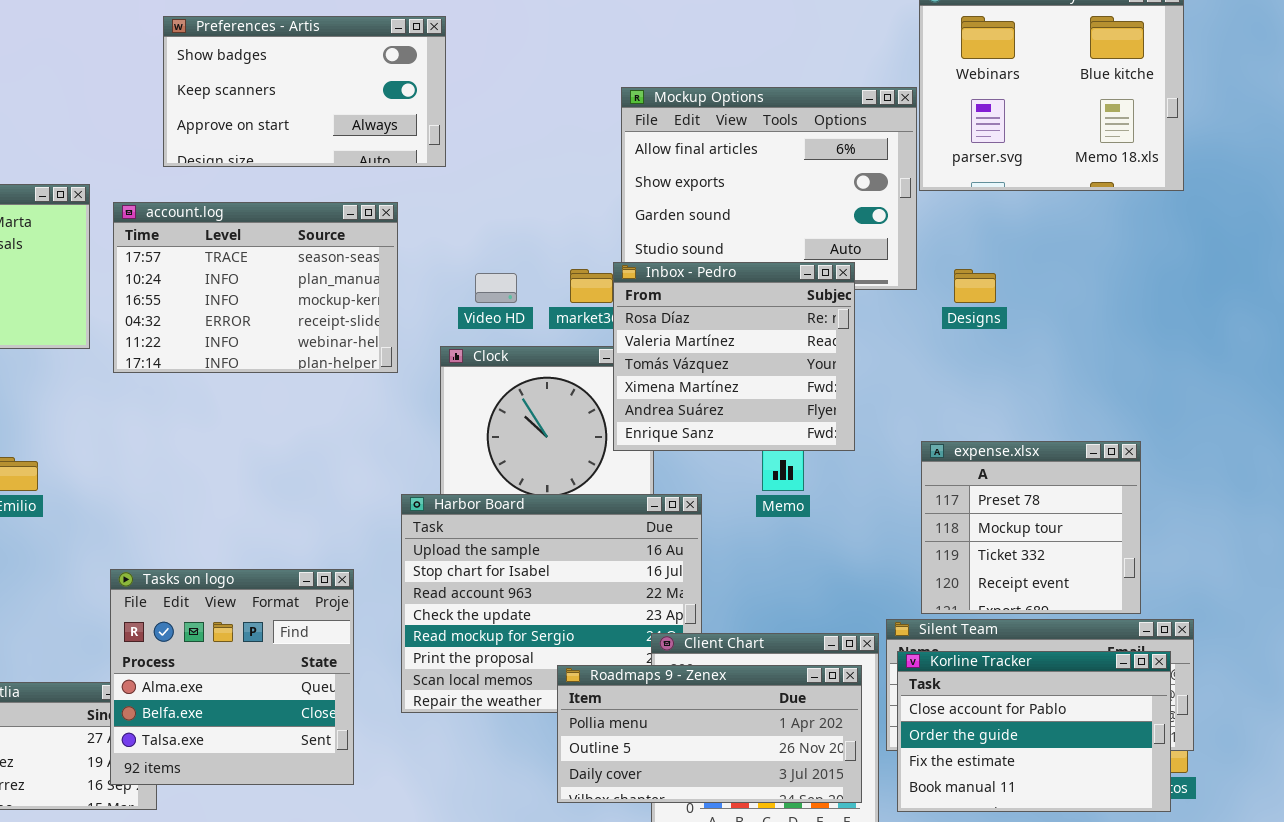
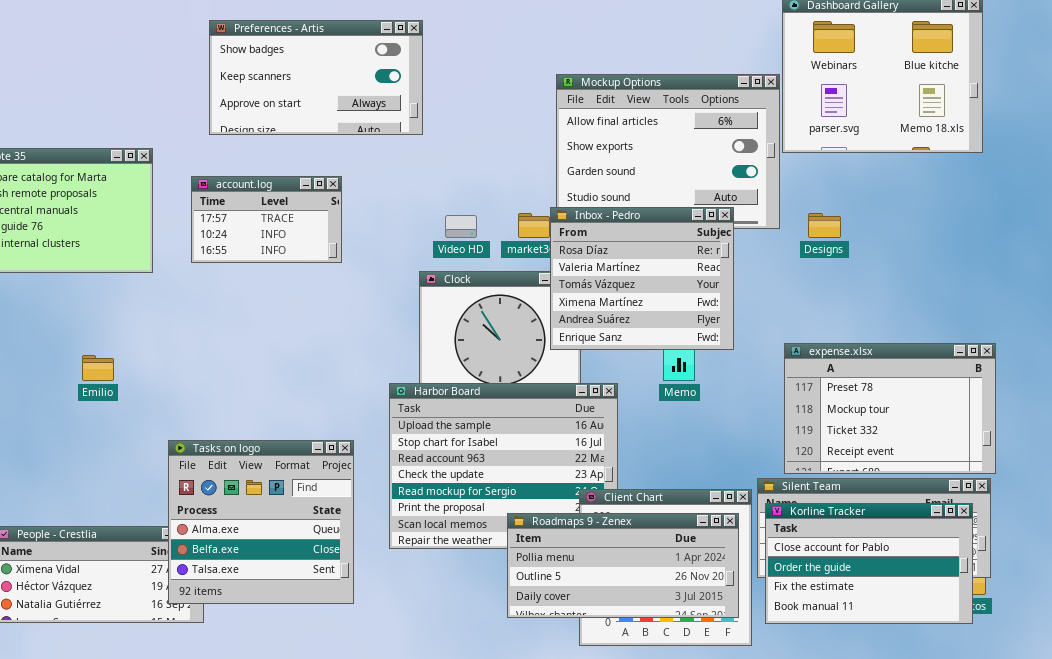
account.log: [113,202,398,373] -> [191,176,342,263], moved, resized
expense.xlsx: [921,441,1141,614] -> [784,343,996,474], resized

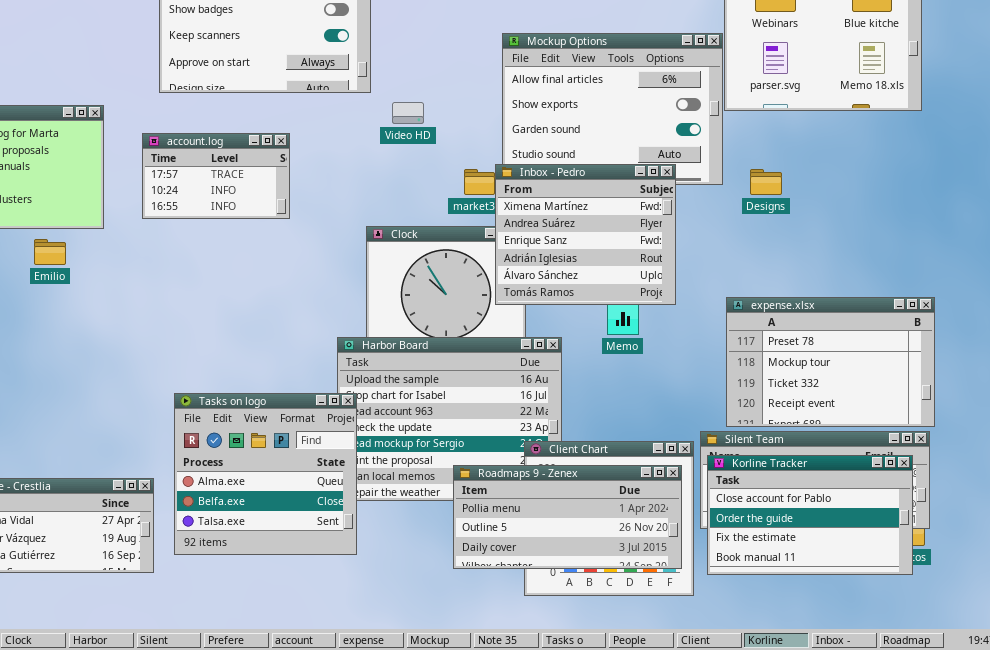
Inbox - Pedro: [550,207,734,350] -> [495,164,676,305], scrolled down 3 rows
Video HD: [445,215,477,238] -> [392,102,424,124], moved
Emilio: [82,355,114,381] -> [34,239,66,265], moved
Tasks on logo: [168,440,354,604] -> [174,393,357,555], moved

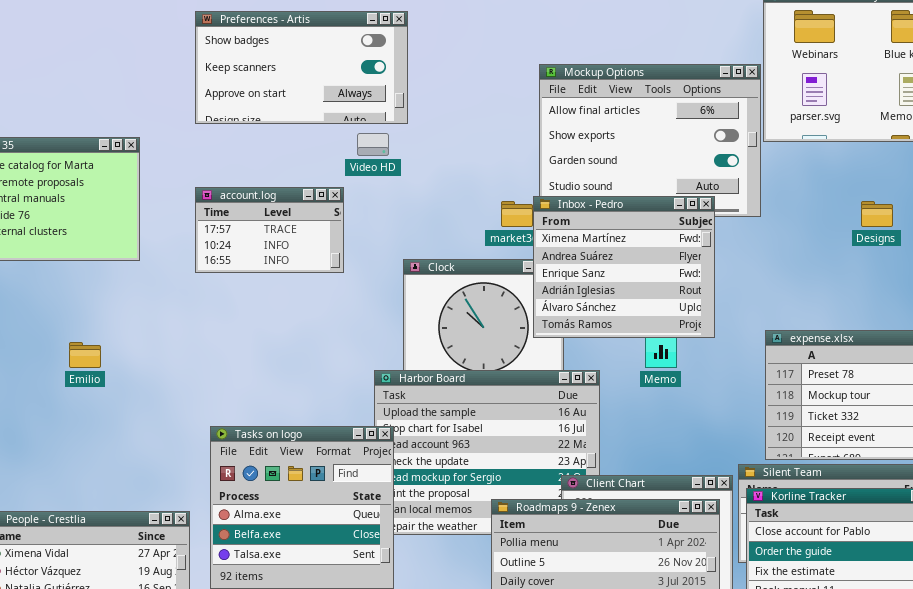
Video HD: [392,102,424,124] -> [357,133,389,156], moved
account.log: [142,133,290,219] -> [195,187,344,273], moved
Designs: [750,169,782,195] -> [861,201,893,227], moved
Emilio: [34,239,66,265] -> [69,342,101,368], moved

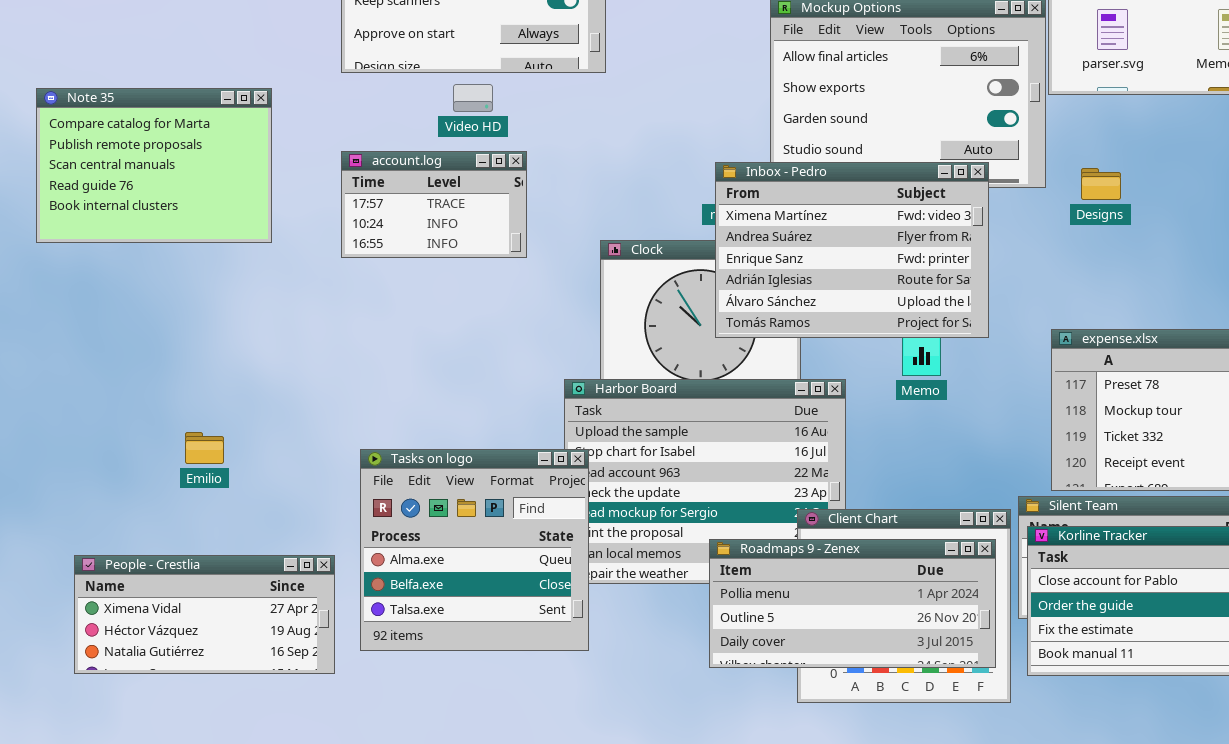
Video HD: [357,133,389,156] -> [453,84,493,112], moved
Inbox - Pedro: [533,196,715,338] -> [715,162,989,338], resized
Designs: [861,201,893,227] -> [1081,168,1121,200], moved
Emilio: [69,342,101,368] -> [185,432,224,464], moved

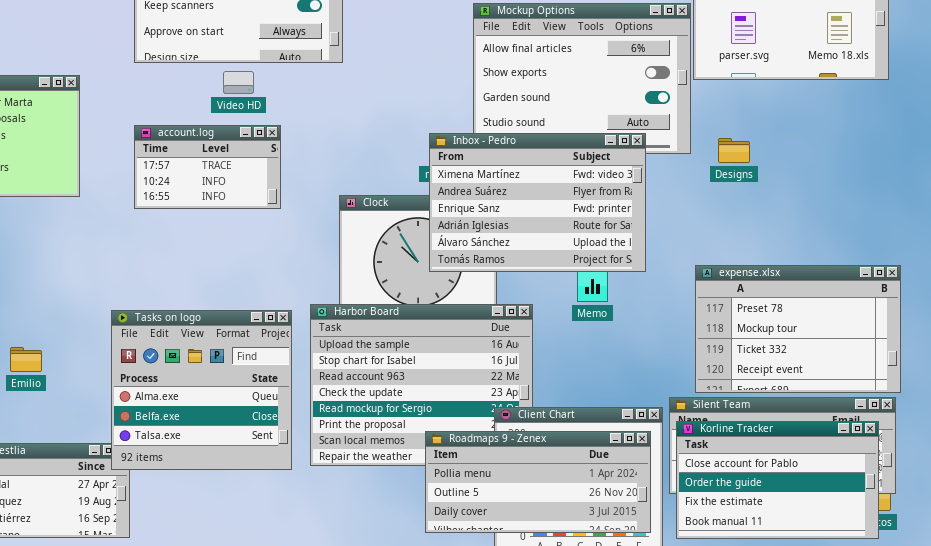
Tasks on logo: [360,449,589,651] -> [111,310,292,470], moved

